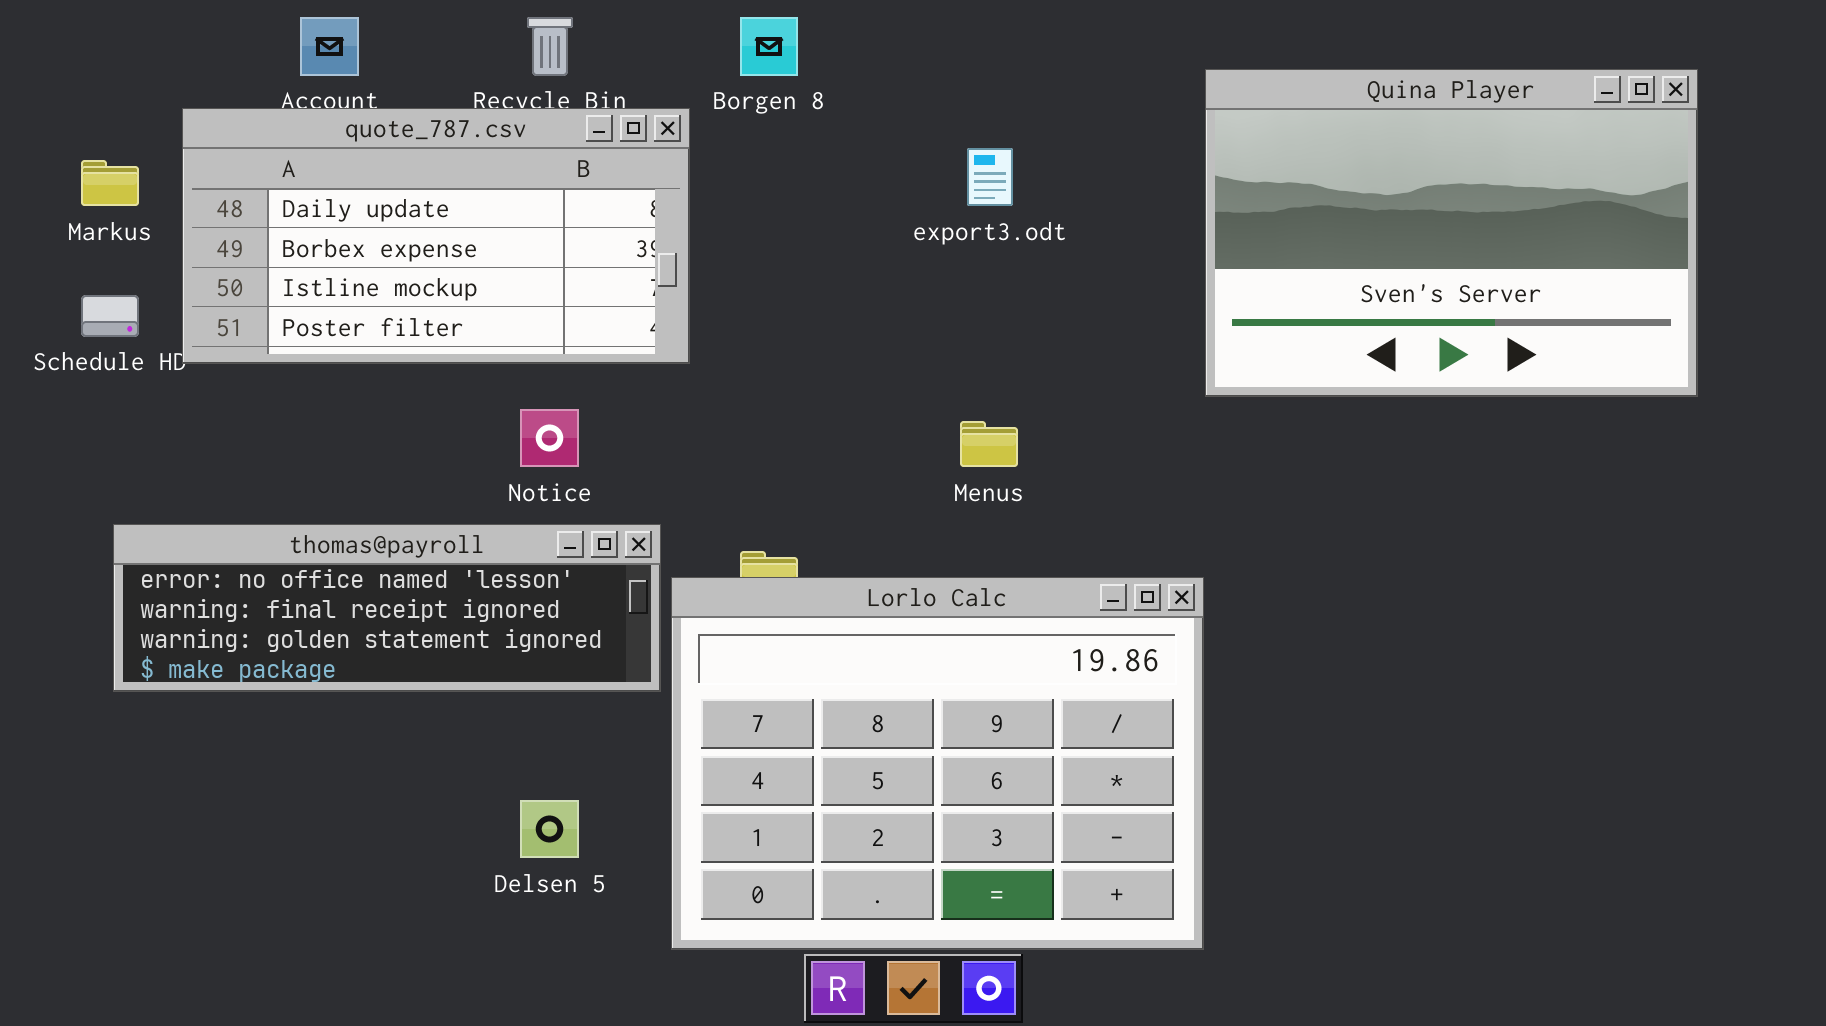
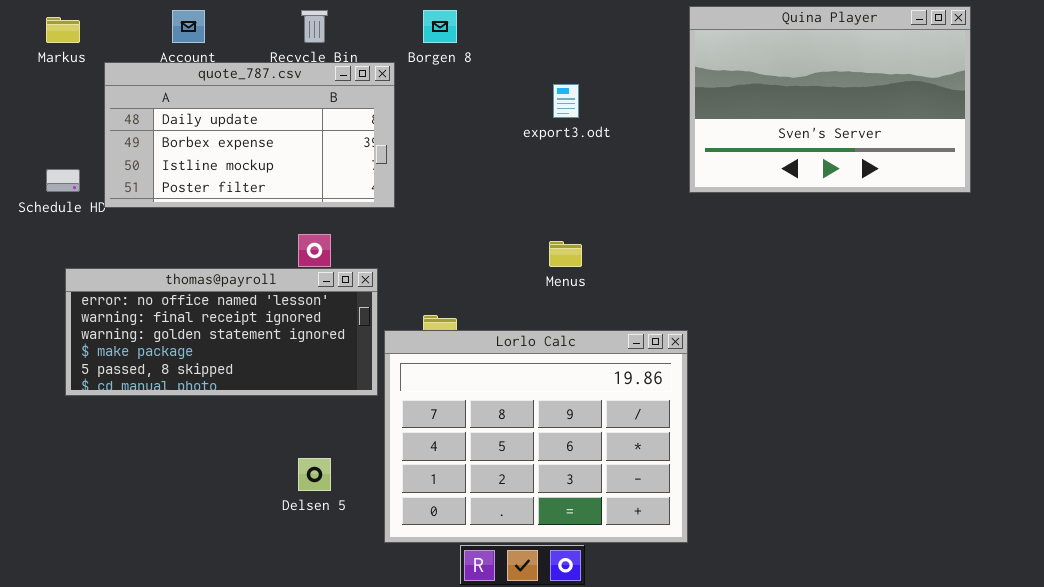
Quina Player: [1205,69,1698,397] -> [689,6,971,193], moved
Markus: [81,160,139,206] -> [46,17,80,43], moved
thomas@payroll: [113,524,661,692] -> [65,268,378,396], resized

